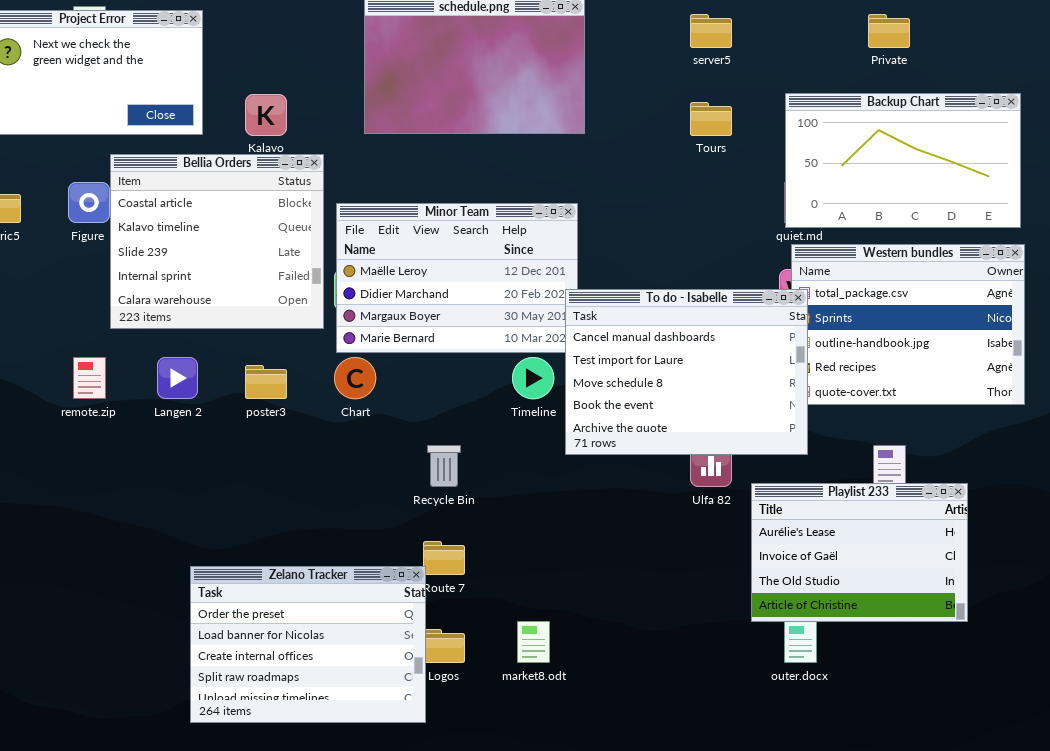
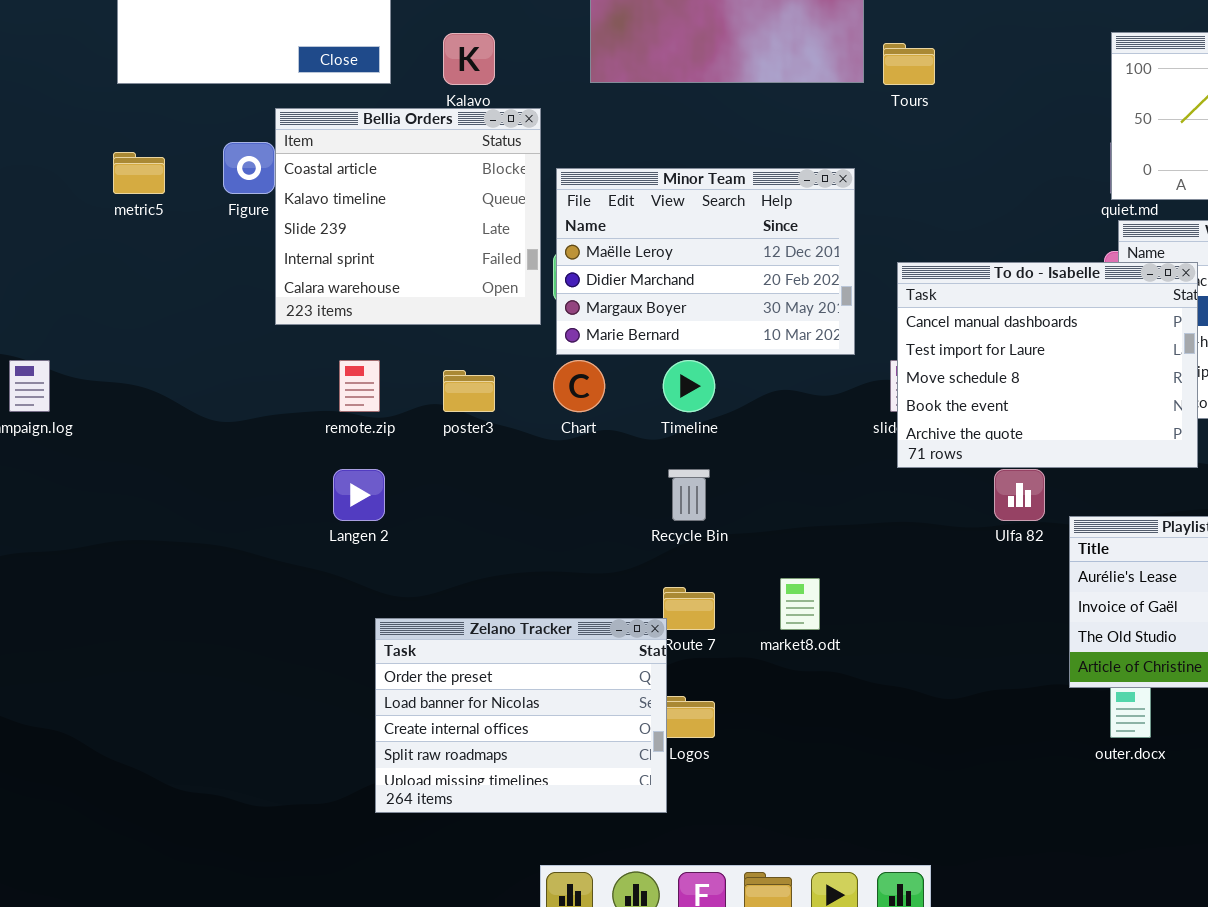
Tours: [690,102,732,136] -> [883,43,935,85], moved
To do - Isabelle: [565,289,808,455] -> [897,262,1198,468], moved
remote.zip: [73,357,106,399] -> [339,360,380,412], moved
Langen 2: [157,357,198,399] -> [333,469,385,521], moved
Timeline: [512,357,554,399] -> [663,360,715,412], moved
market8.odt: [517,621,550,663] -> [780,578,820,630], moved

